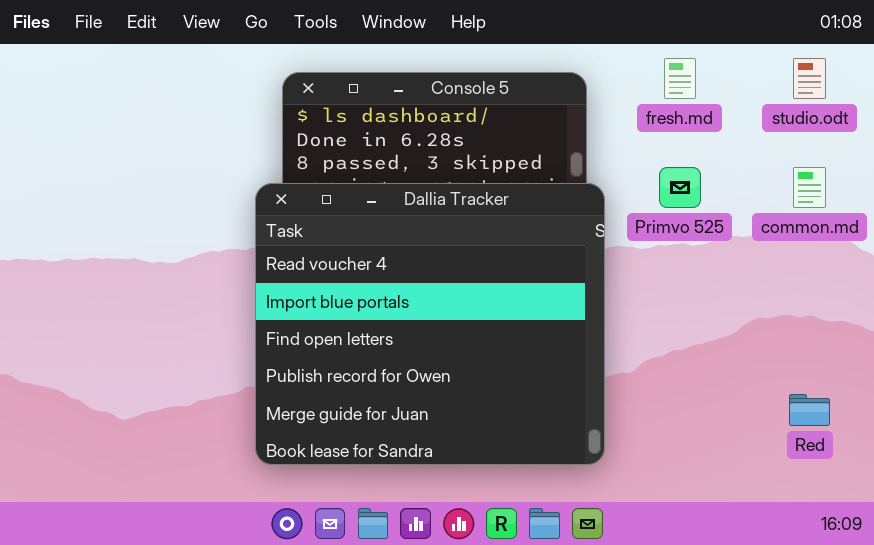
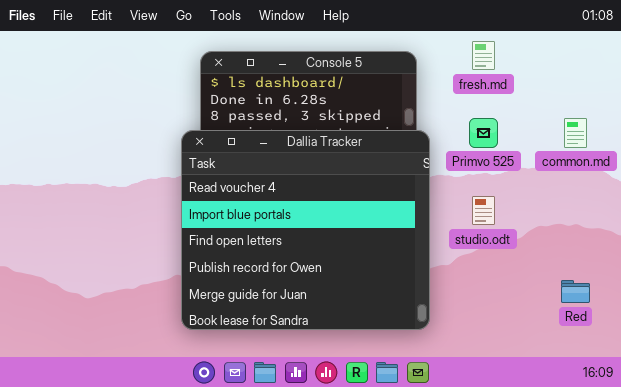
studio.odt: [793,58,826,99] -> [472,196,495,225], moved

